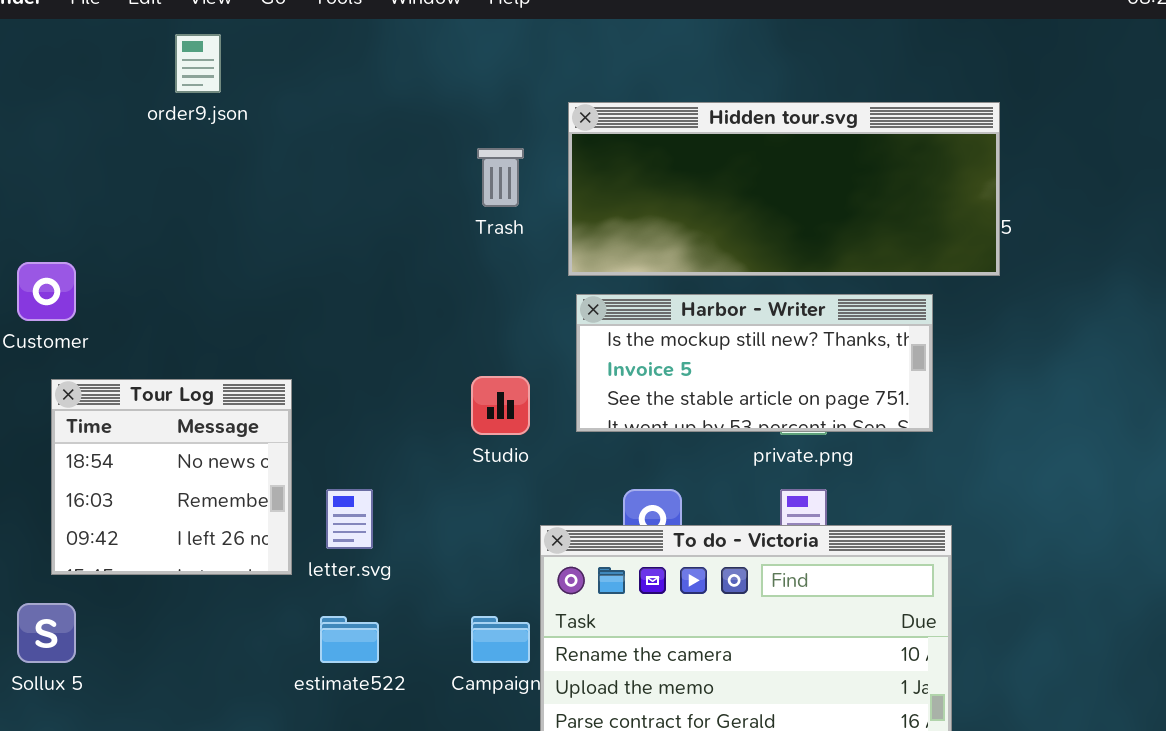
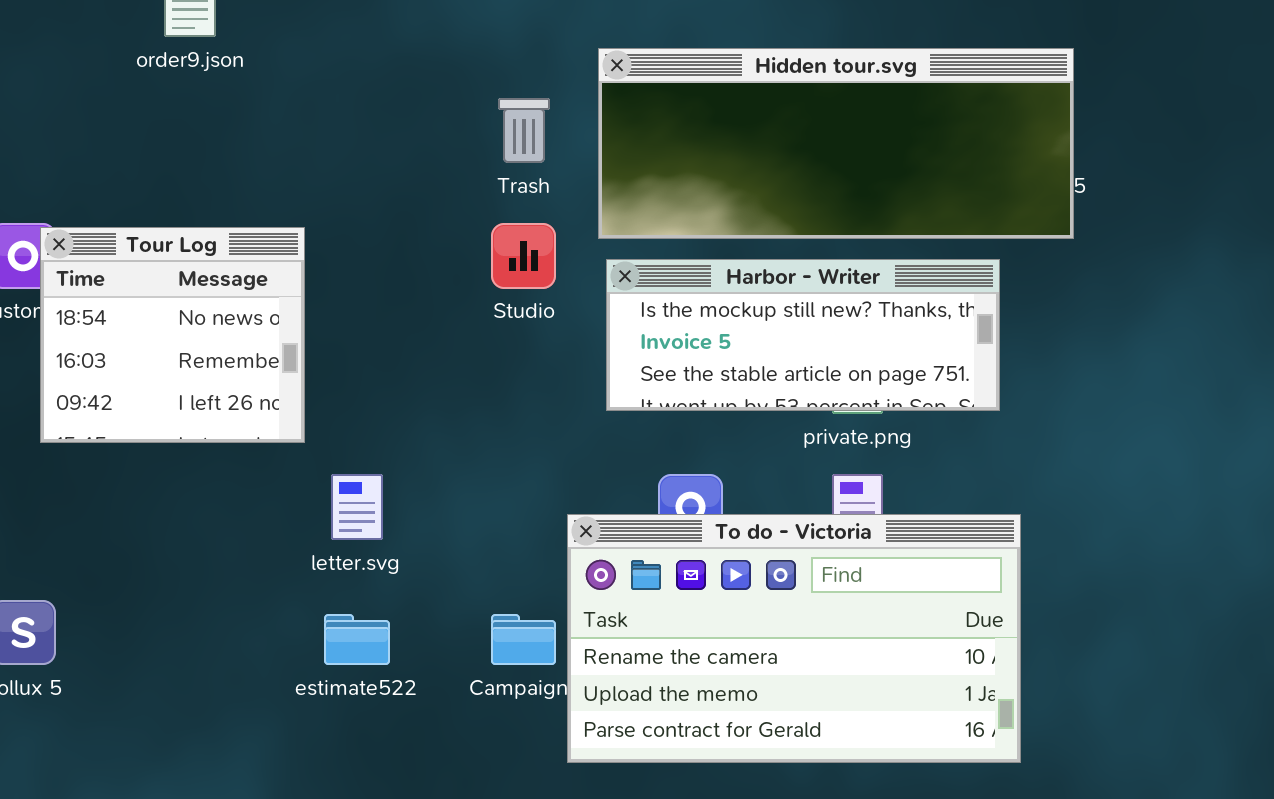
Studio: [471,376,530,435] -> [491,223,556,289], moved
Tour Log: [51,379,292,575] -> [40,227,305,443], moved

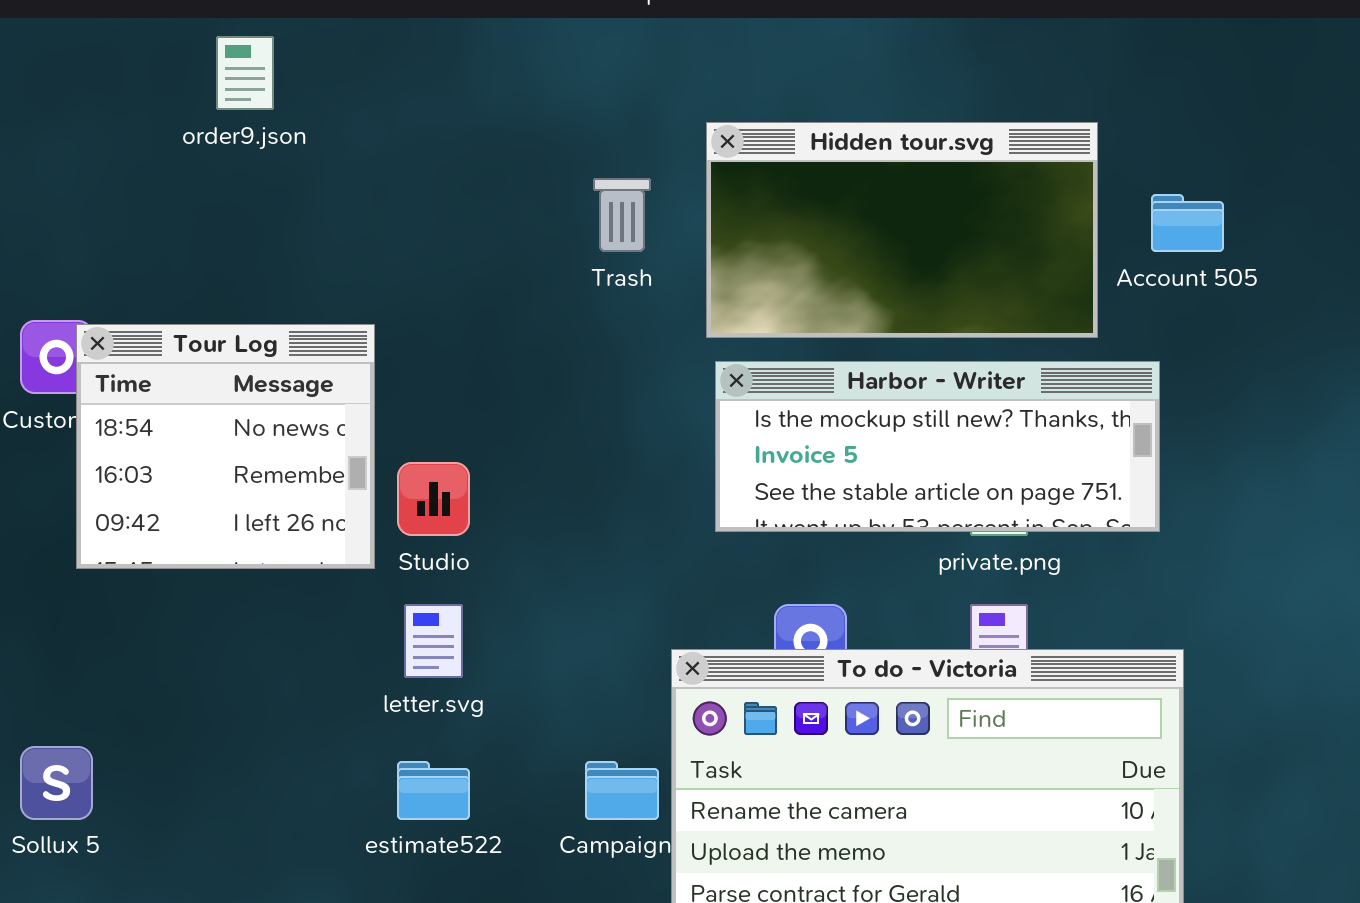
Hidden tour.svg: [598,48,1074,239] -> [706,122,1098,338], resized
Studio: [491,223,556,289] -> [397,462,470,536], moved

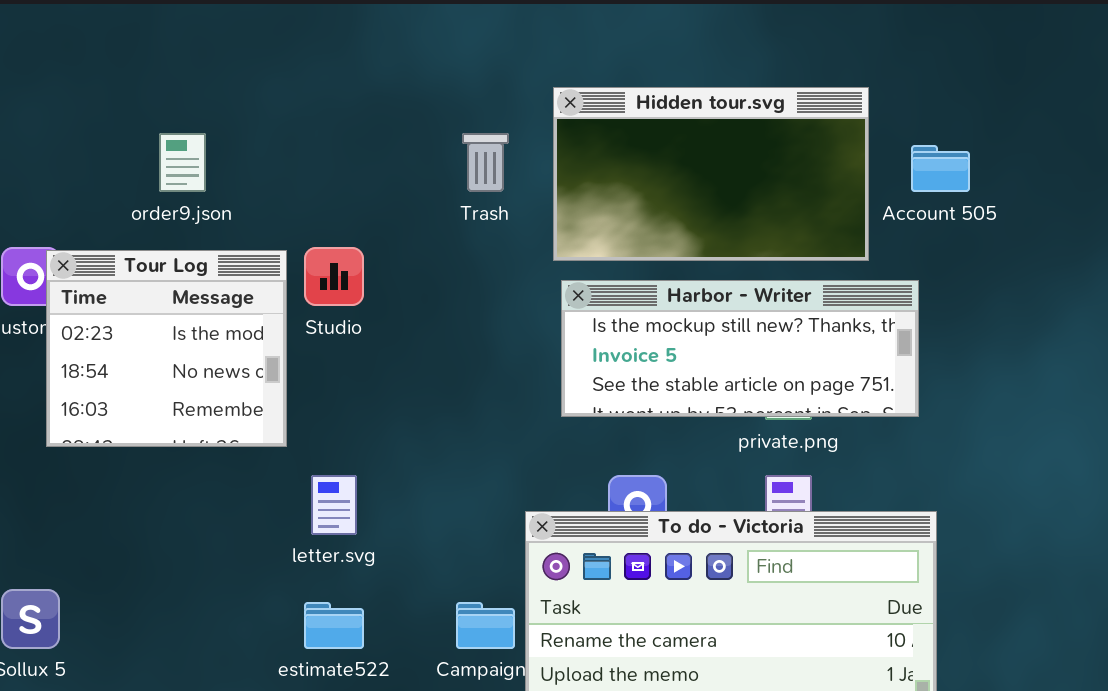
order9.json: [216,36,274,110] -> [159,133,206,192], moved
Tour Log: [76,324,375,569] -> [46,250,287,447], scrolled up 1 row
Studio: [397,462,470,536] -> [304,247,364,306], moved

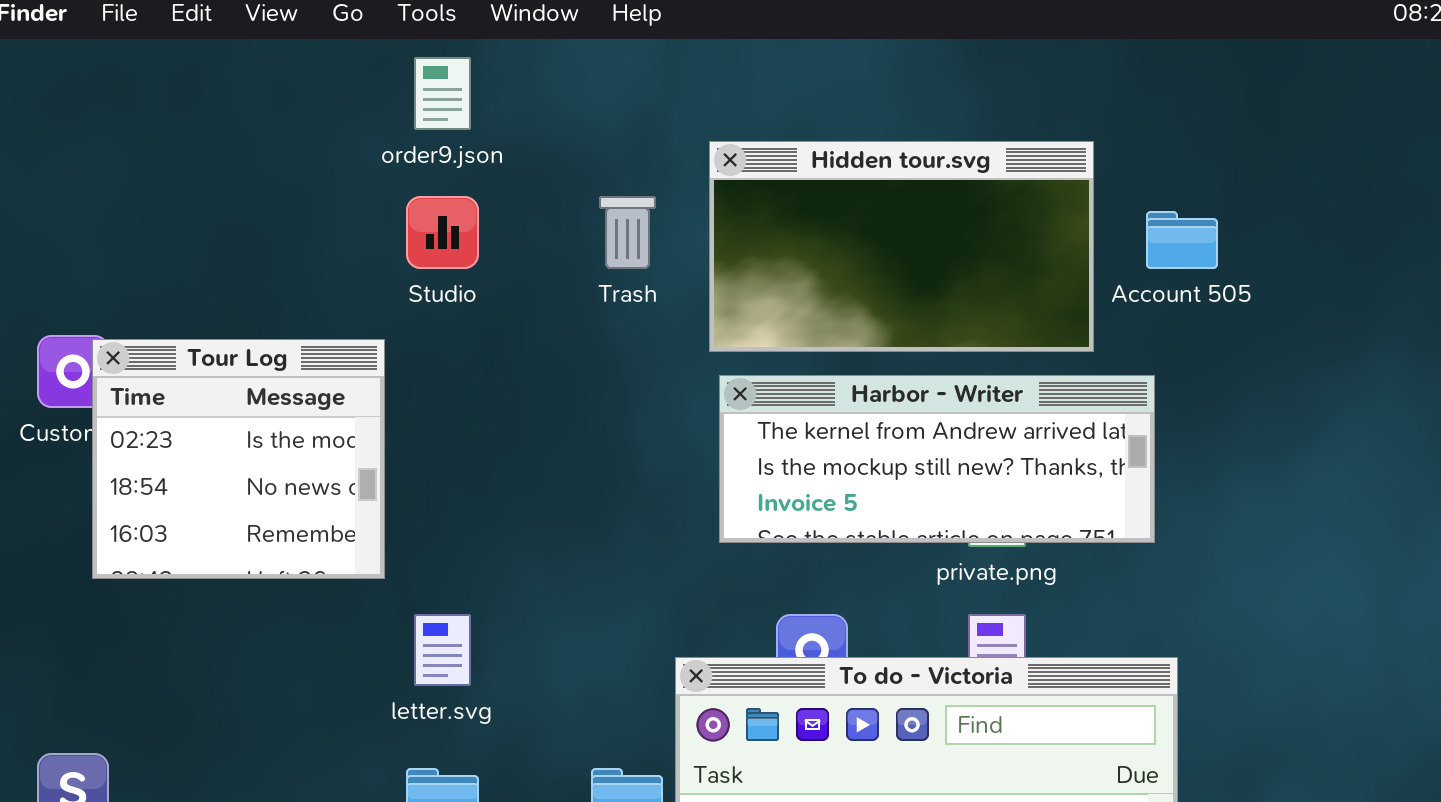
order9.json: [159,133,206,192] -> [414,57,471,130], moved
Studio: [304,247,364,306] -> [406,196,479,269], moved
Harbor - Writer: [561,280,919,417] -> [719,375,1155,543], scrolled up 1 row

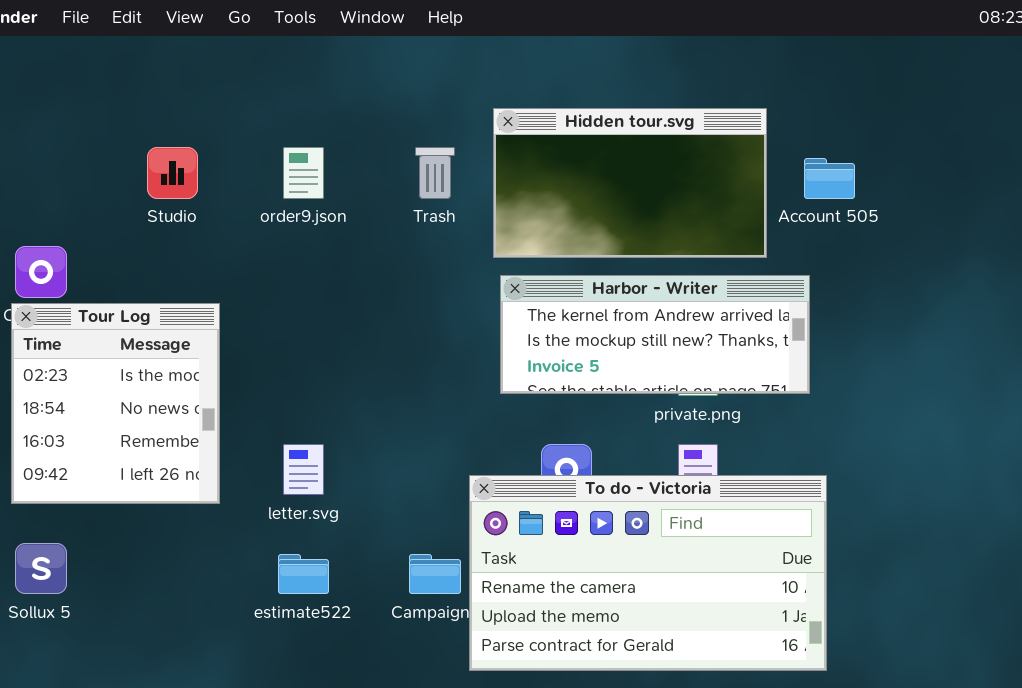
order9.json: [414,57,471,130] -> [283,147,324,199], moved
Studio: [406,196,479,269] -> [147,147,198,199], moved
Tour Log: [92,339,385,579] -> [11,303,220,504], moved, resized

